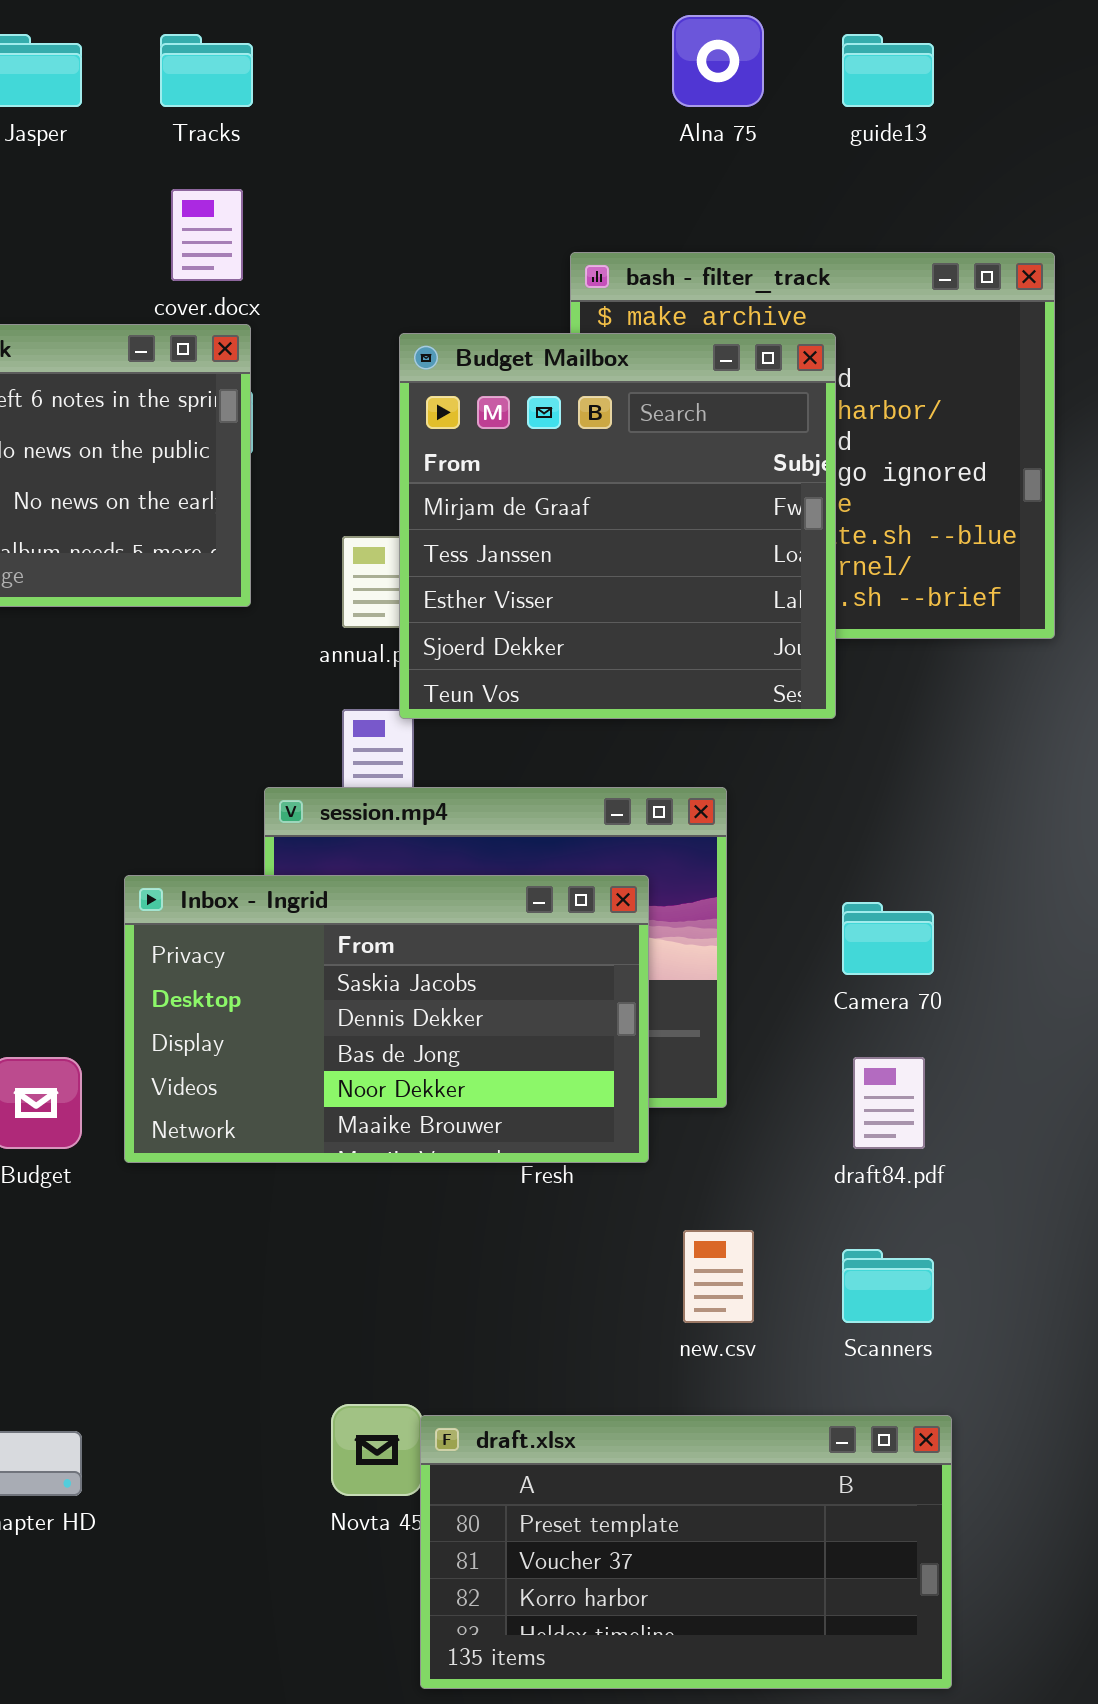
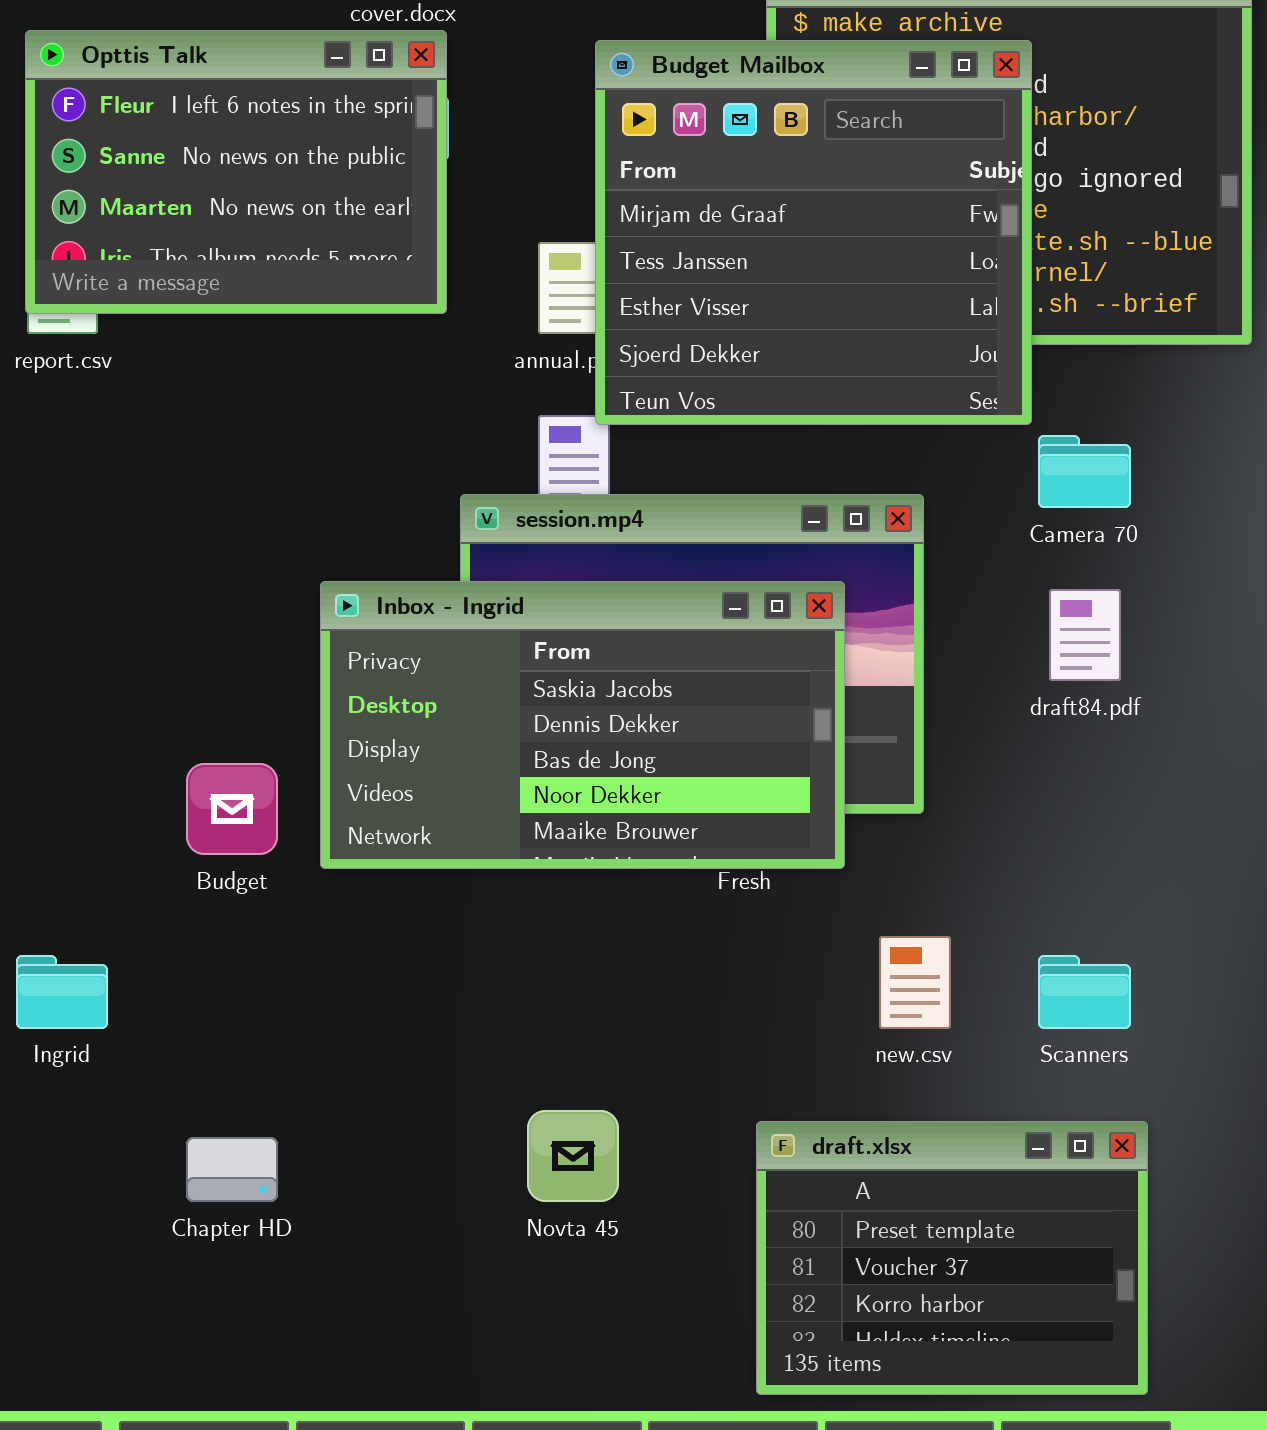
Camera 70: [842,902,934,975] -> [1038,435,1131,508], moved
draft84.pdf: [853,1057,925,1149] -> [1049,589,1121,681], moved
draft.xlsx: [420,1415,952,1689] -> [756,1121,1148,1395], resized

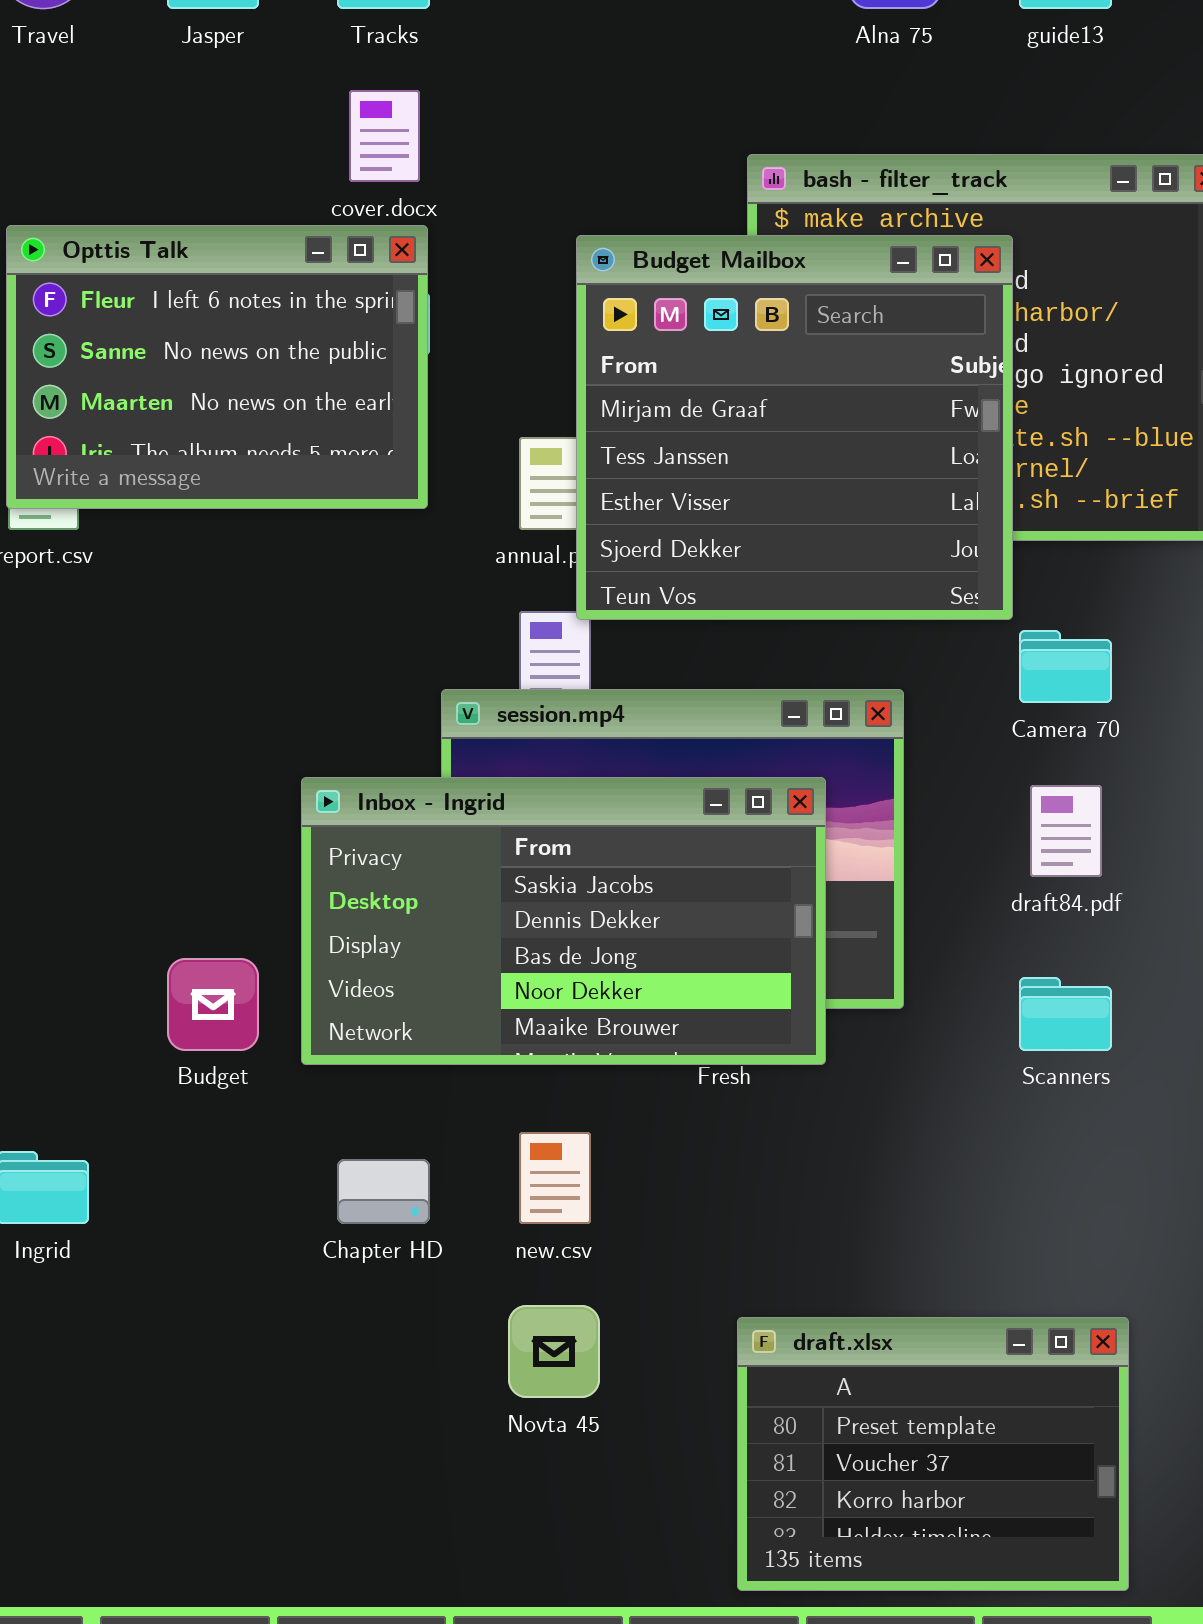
new.csv: [879,936,951,1029] -> [519,1132,591,1224], moved
Scanners: [1038,955,1131,1029] -> [1019,977,1112,1051], moved
Chapter HD: [186,1137,278,1202] -> [337,1159,430,1224], moved

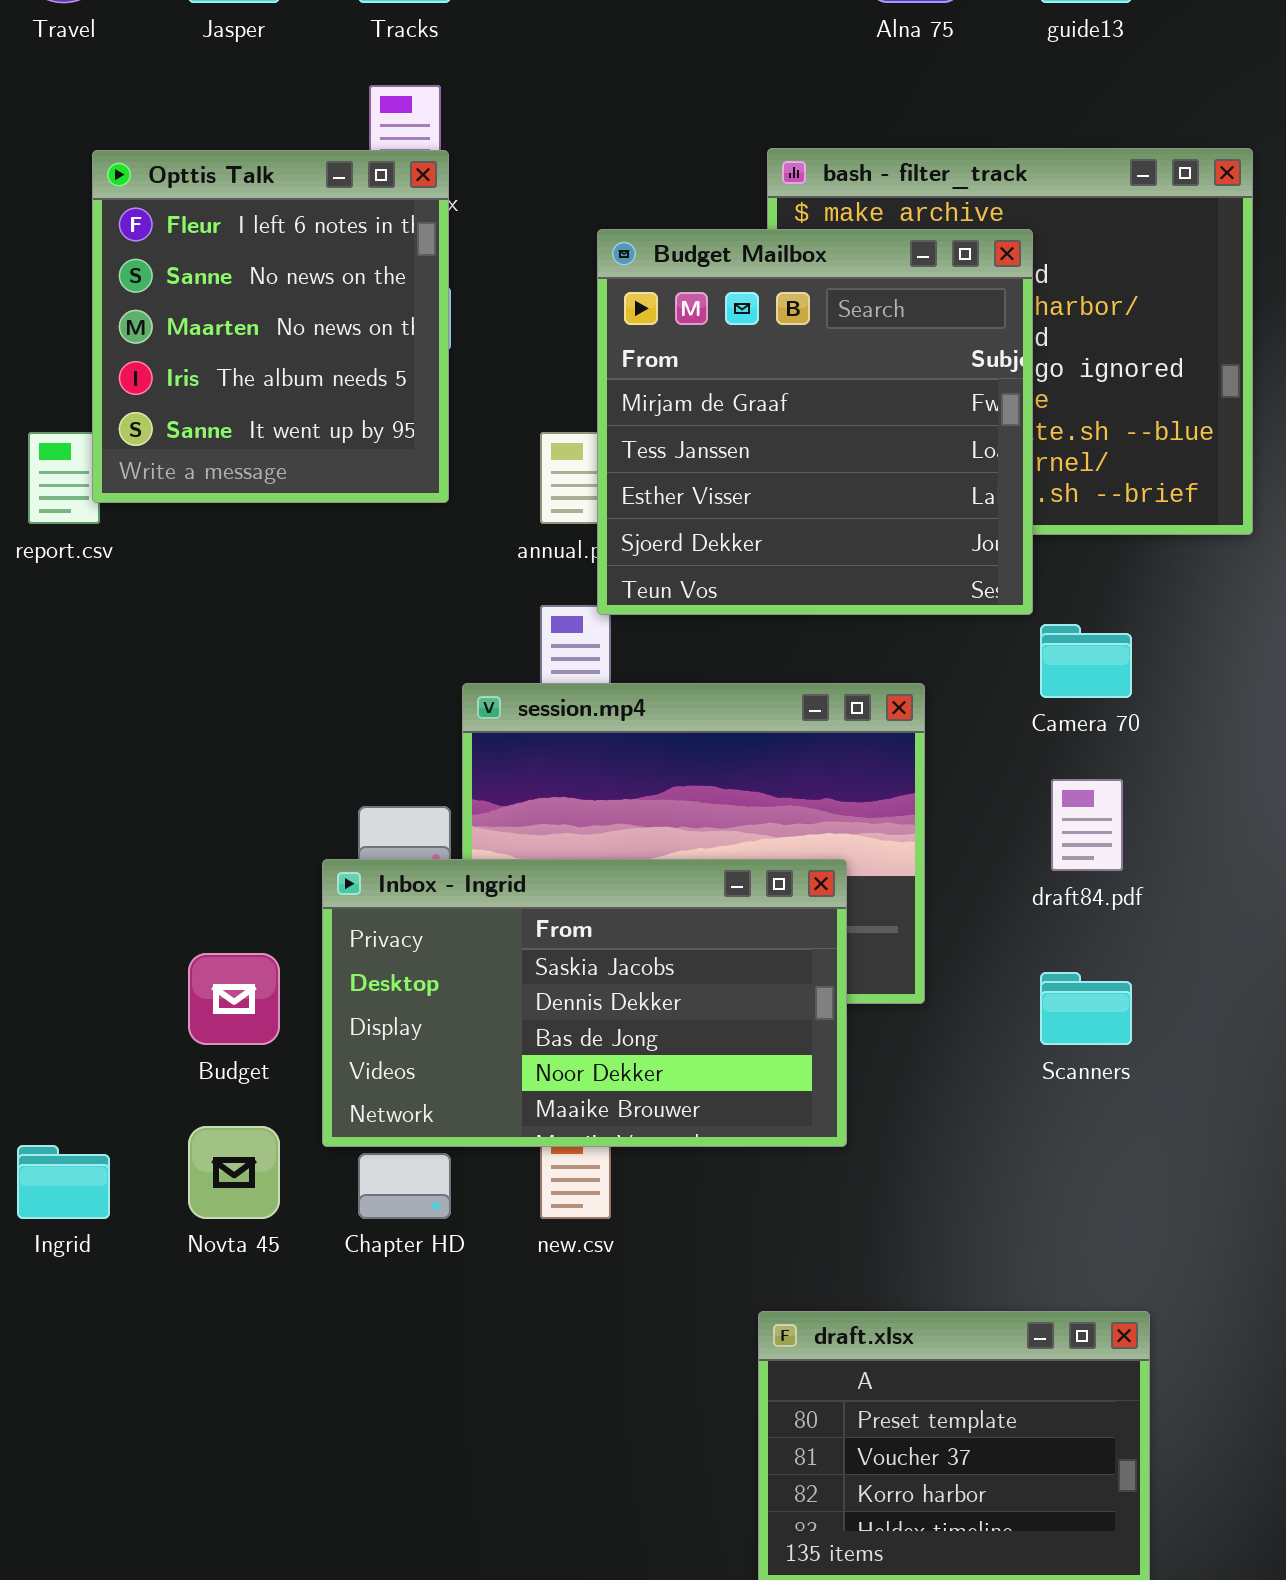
Opttis Talk: [6,225,428,509] -> [92,150,449,503], resized
Inbox - Ingrid: [301,777,826,1065] -> [322,859,847,1147], moved
Novta 45: [508,1305,600,1398] -> [188,1126,280,1219], moved

